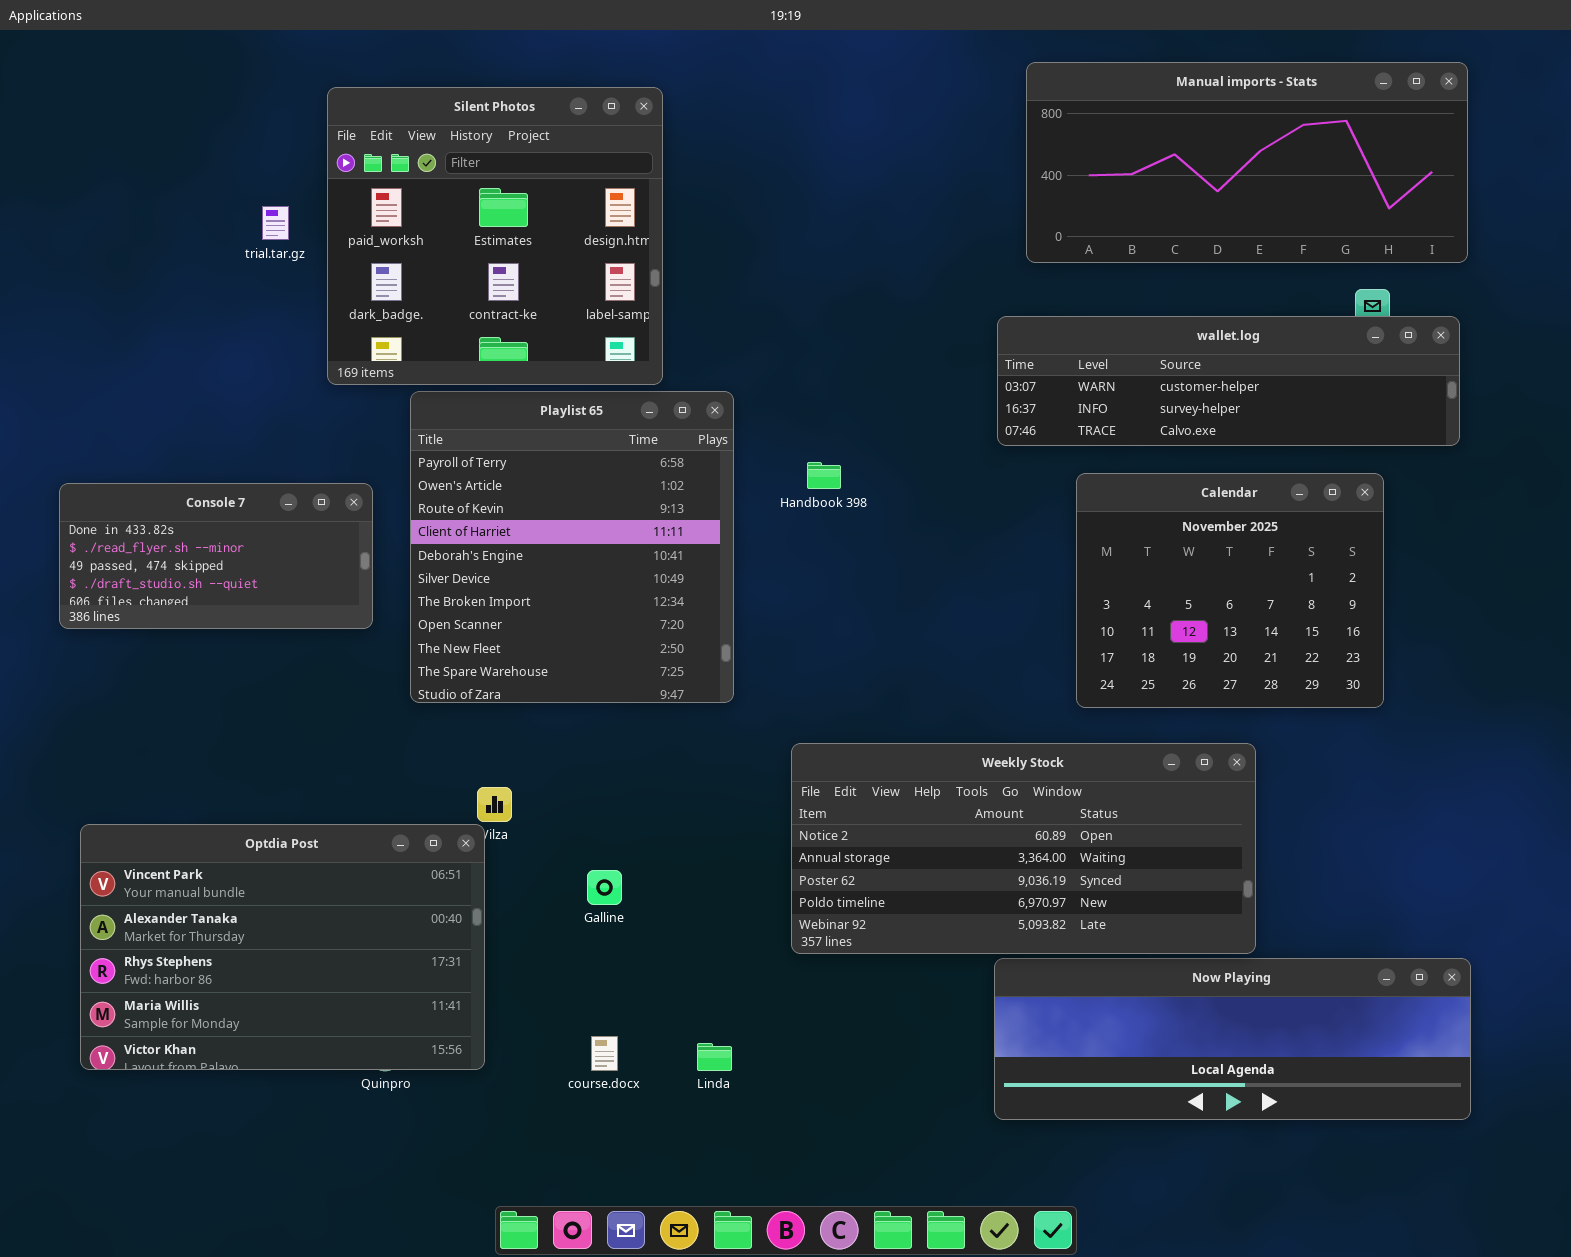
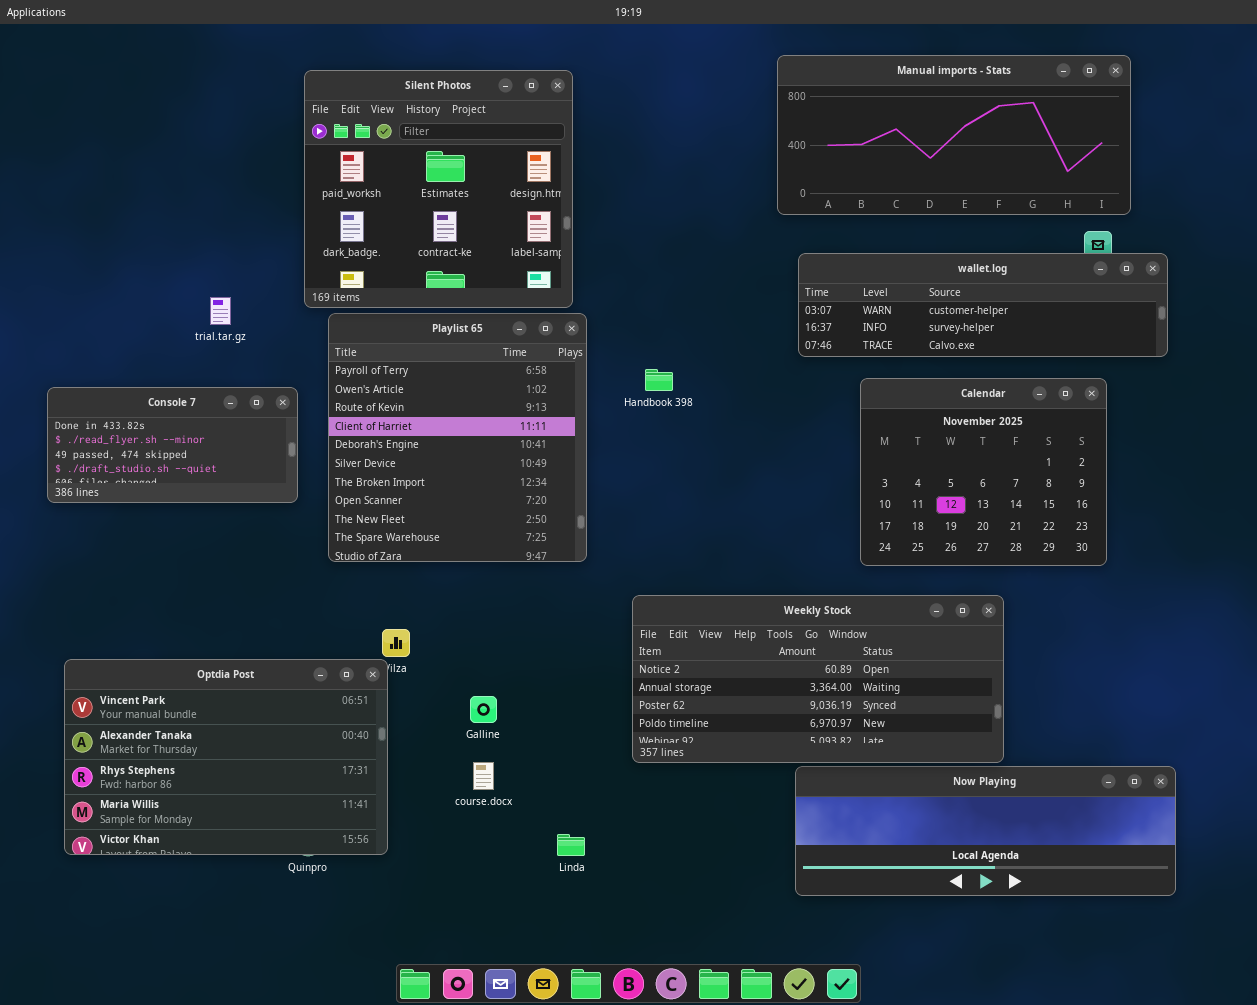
Manual imports - Stats: [1026,62,1468,263] -> [777,55,1131,215], moved
Silent Photos: [327,87,663,385] -> [304,70,573,308], moved
trial.tar.gz: [262,206,289,240] -> [210,297,231,325], moved
course.docx: [591,1036,618,1071] -> [473,762,494,790], moved

